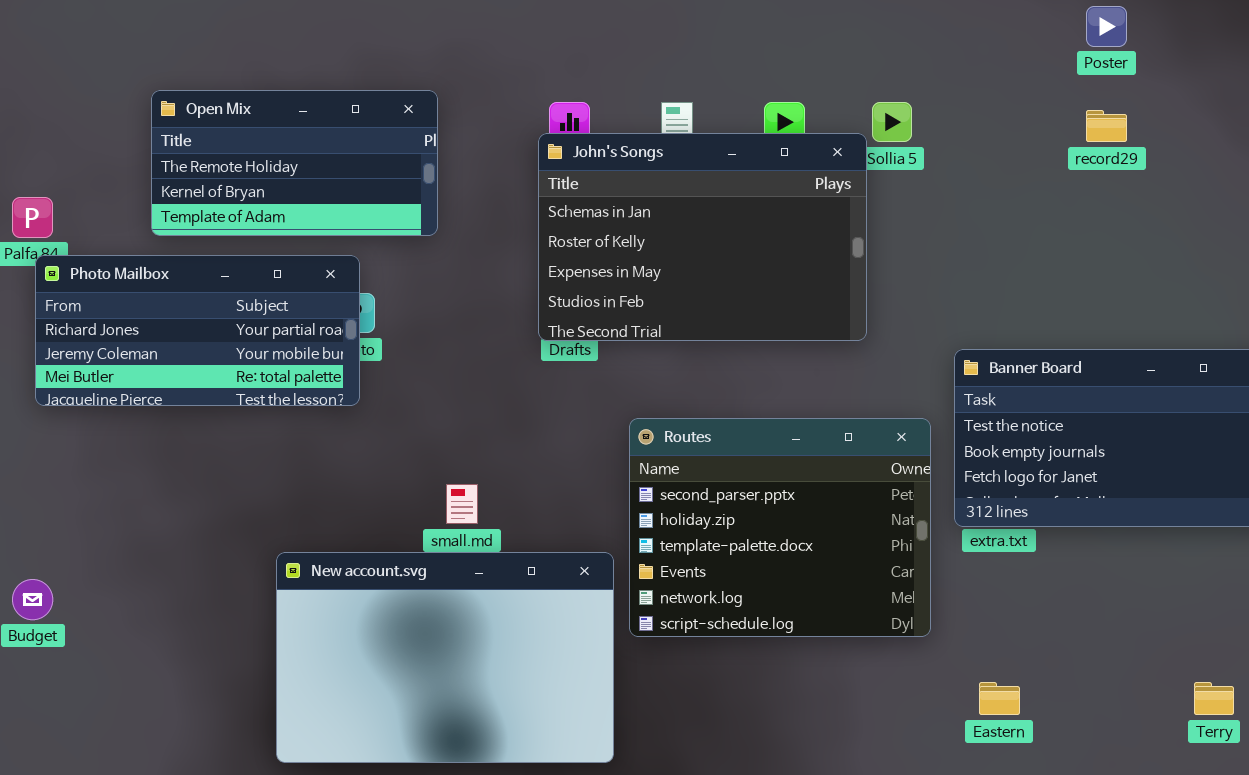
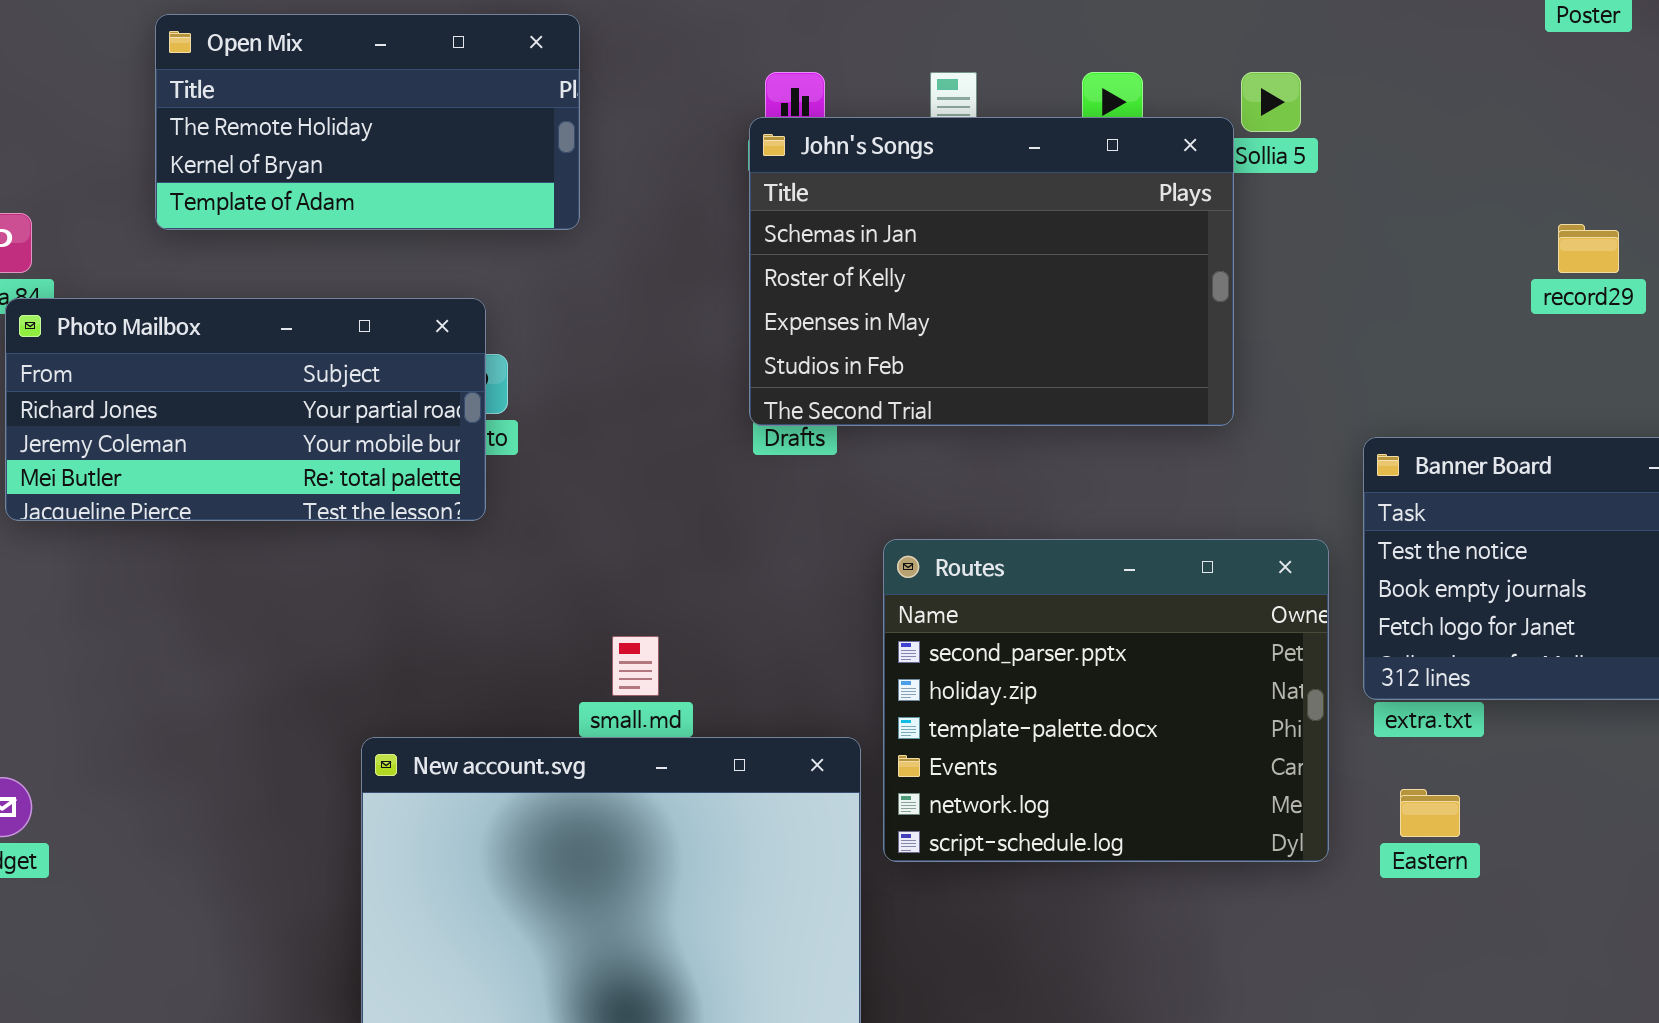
Open Mix: [151,90,438,236] -> [155,14,580,230], moved
record29: [1086,110,1127,142] -> [1558,224,1619,273], moved
Eastern: [979,682,1020,715] -> [1400,789,1460,837], moved

